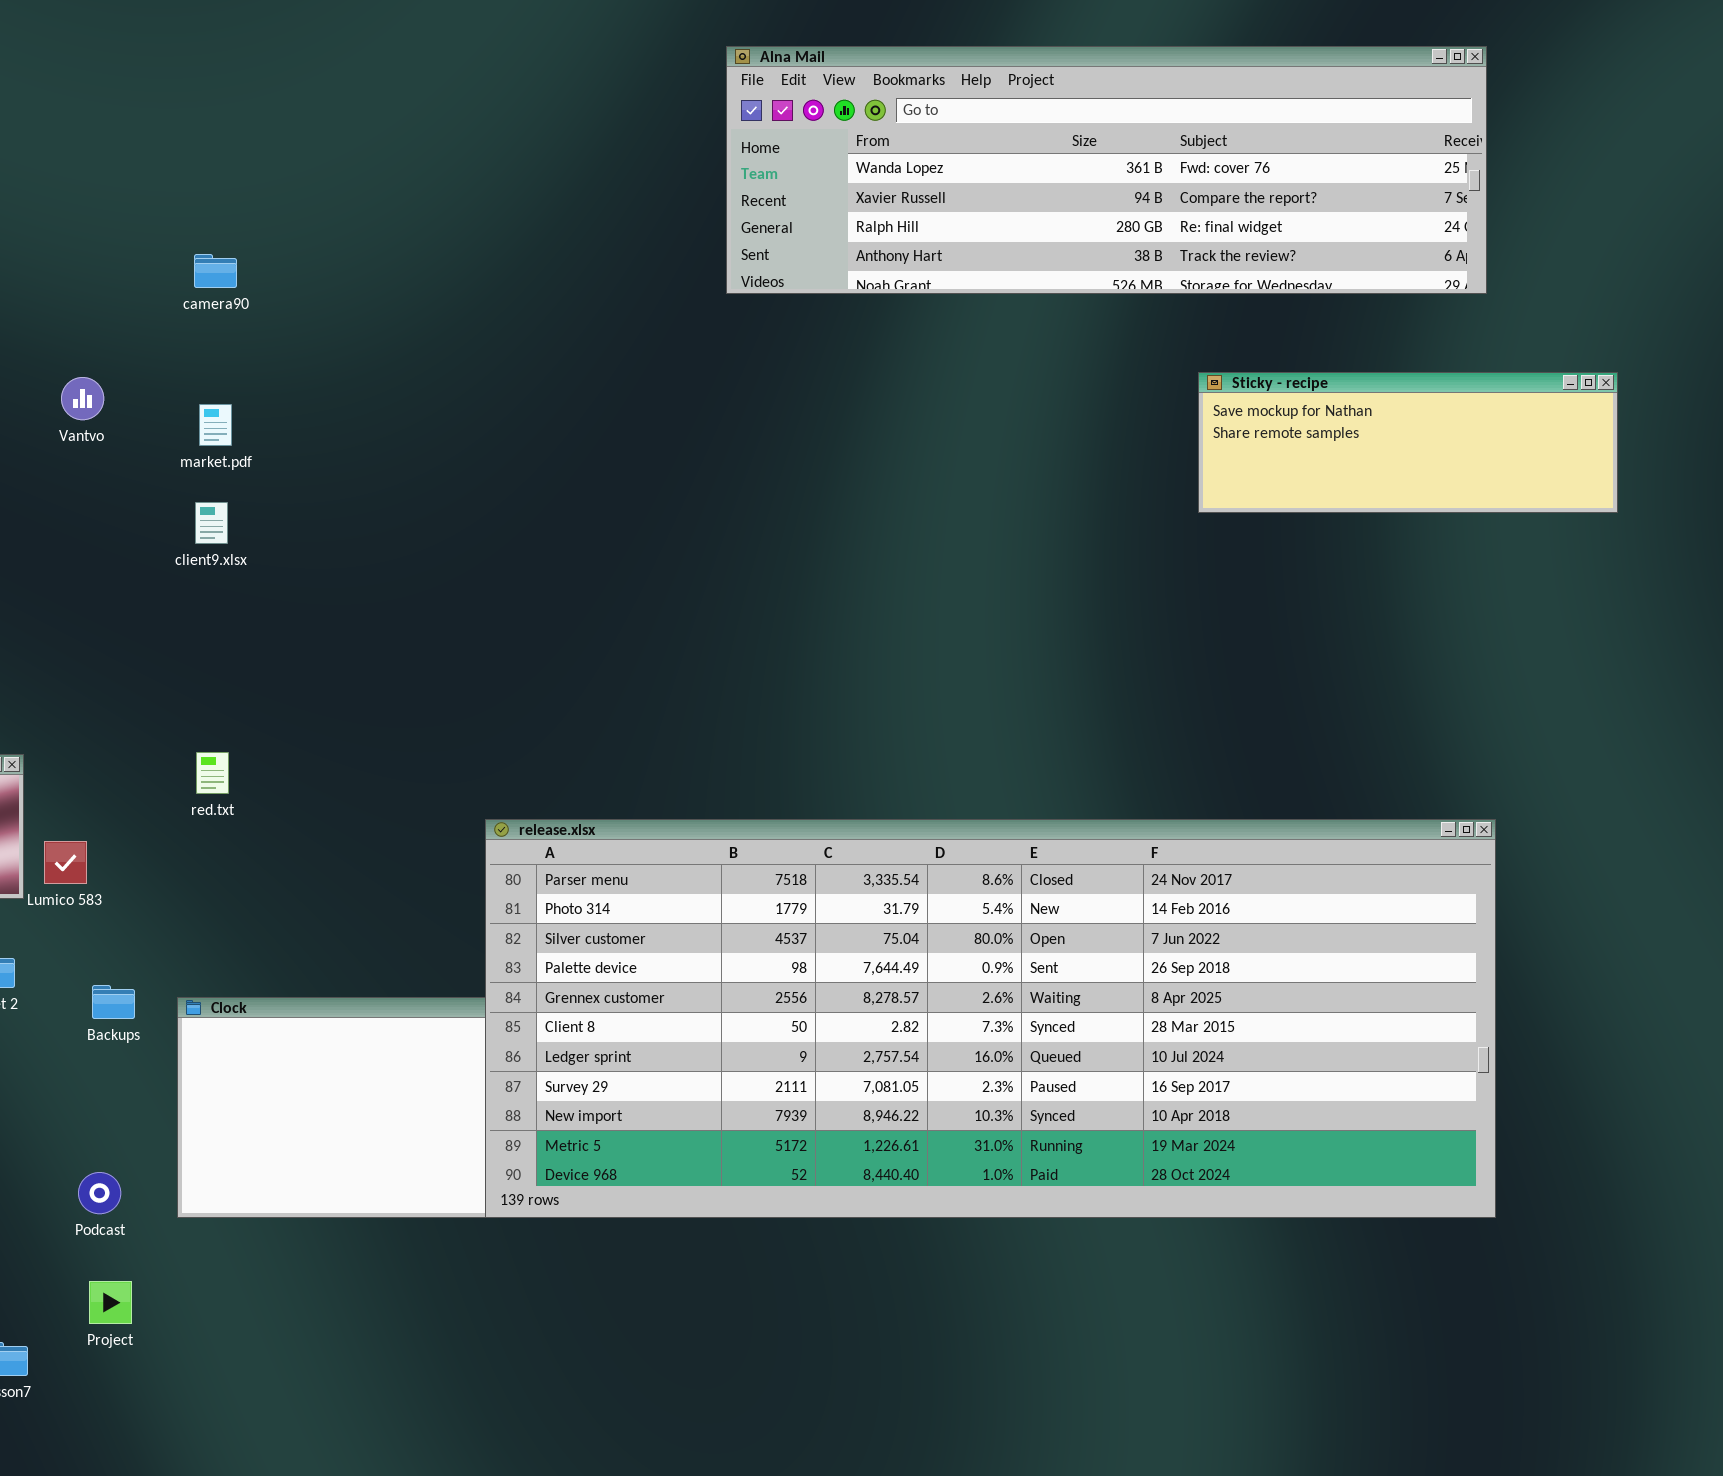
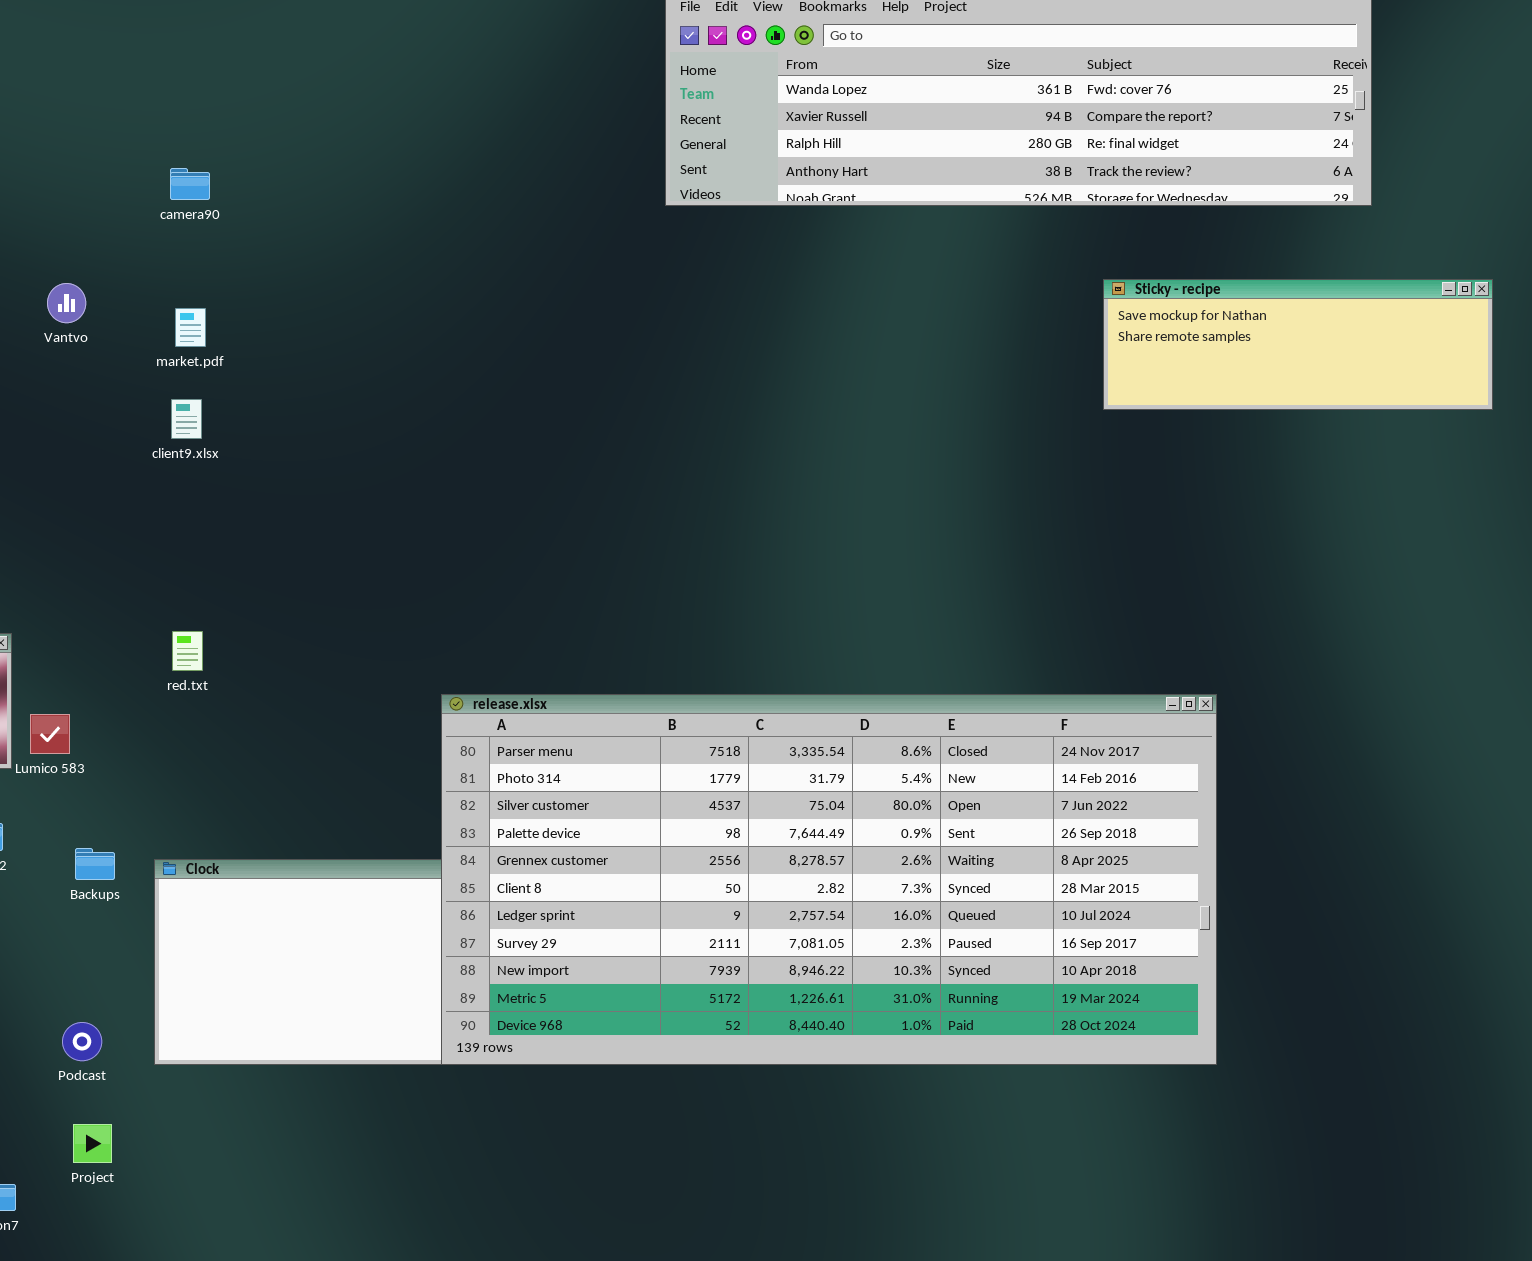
release.xlsx: [485,819,1496,1218] -> [441,694,1217,1065], resized

